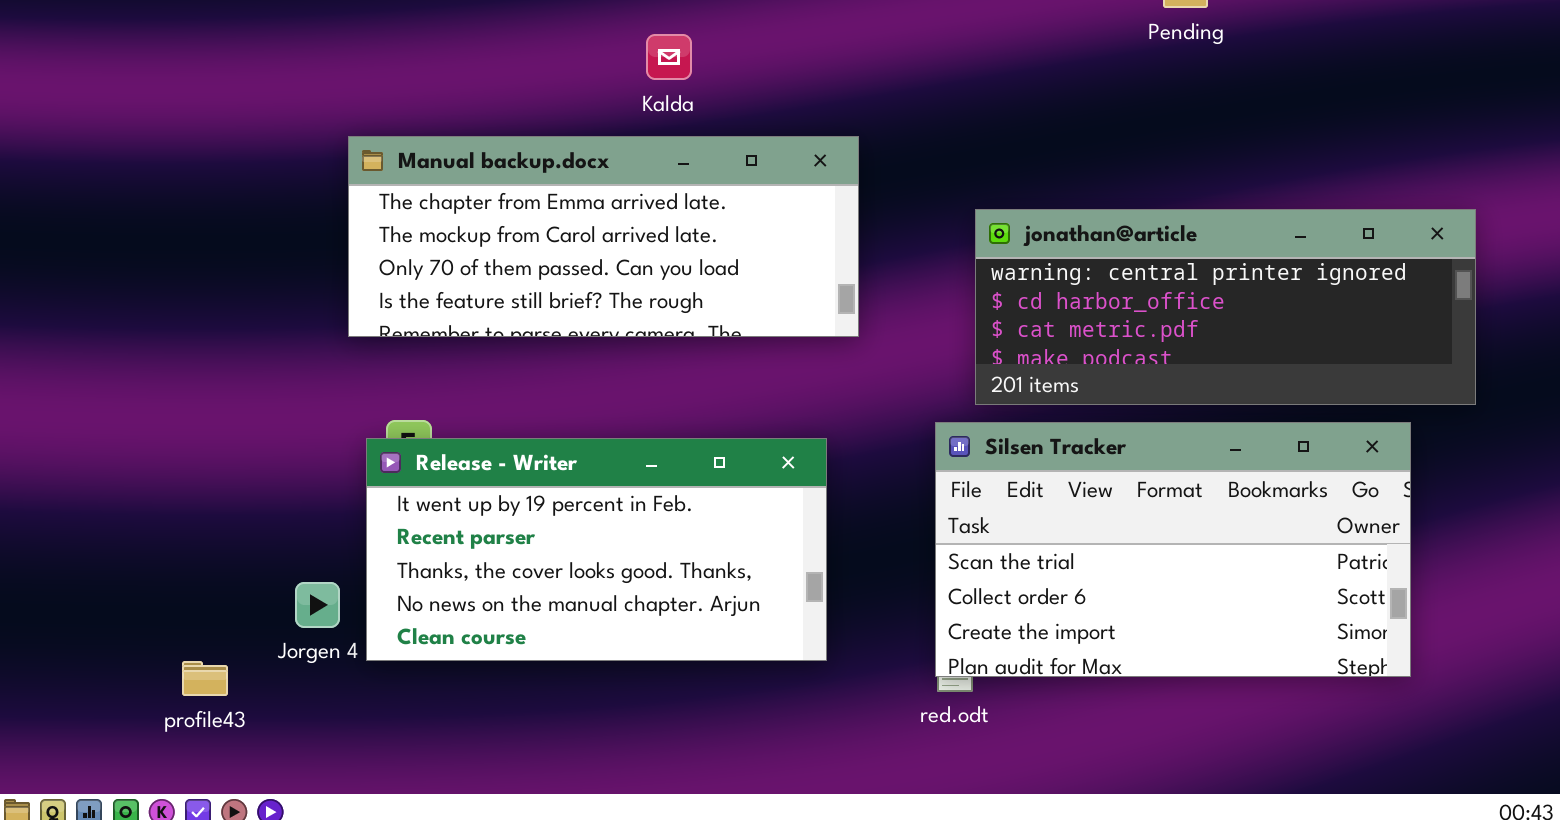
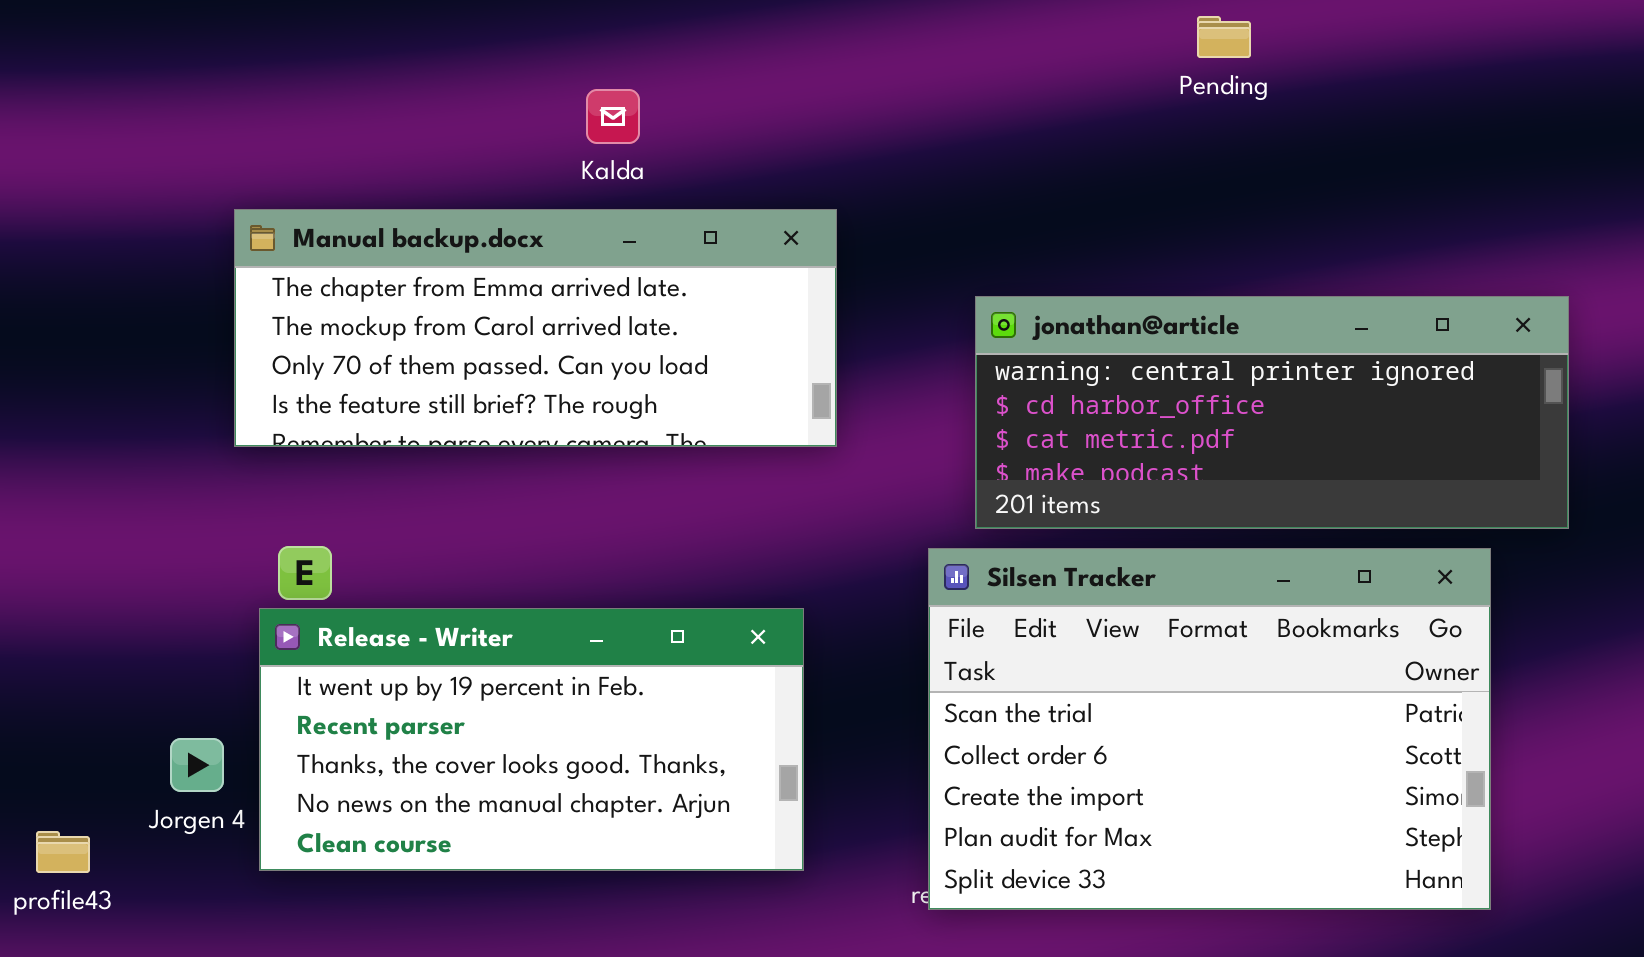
Silsen Tracker: [935,422,1411,677] -> [928,548,1491,910], resized
Release - Writer: [366,438,827,661] -> [259,608,804,871], moved

